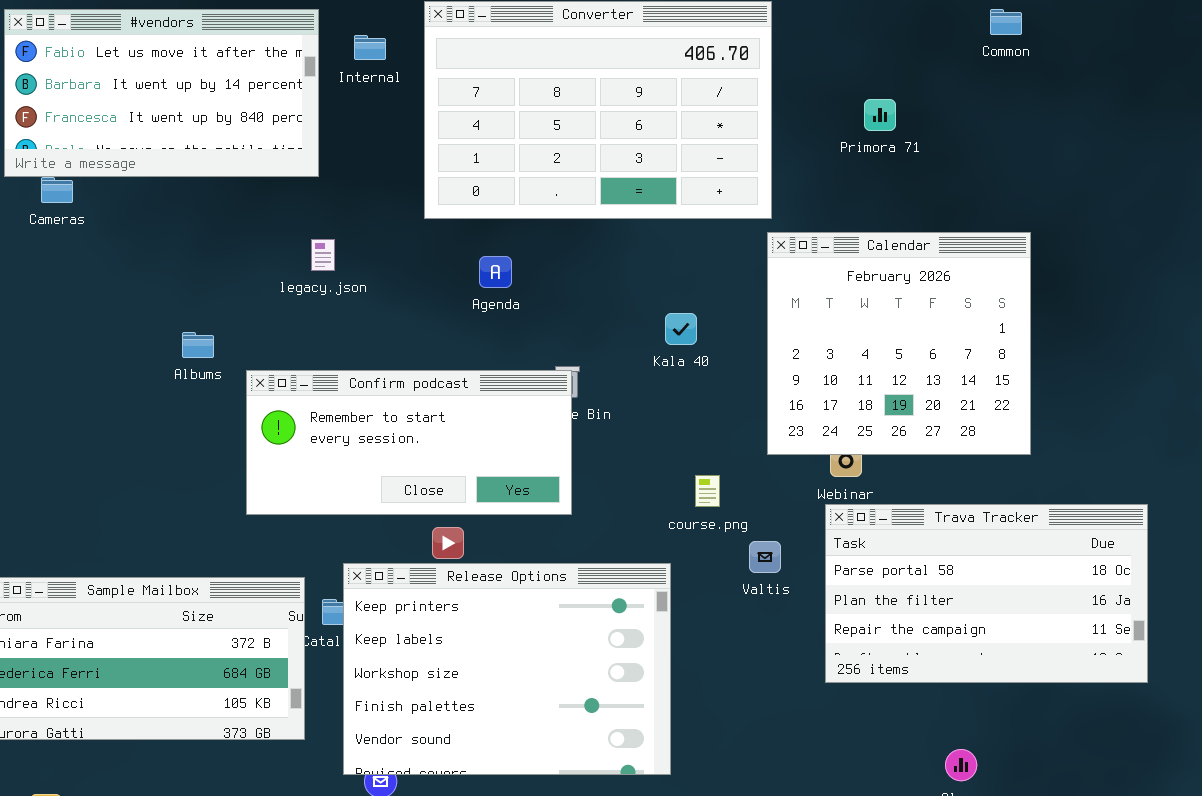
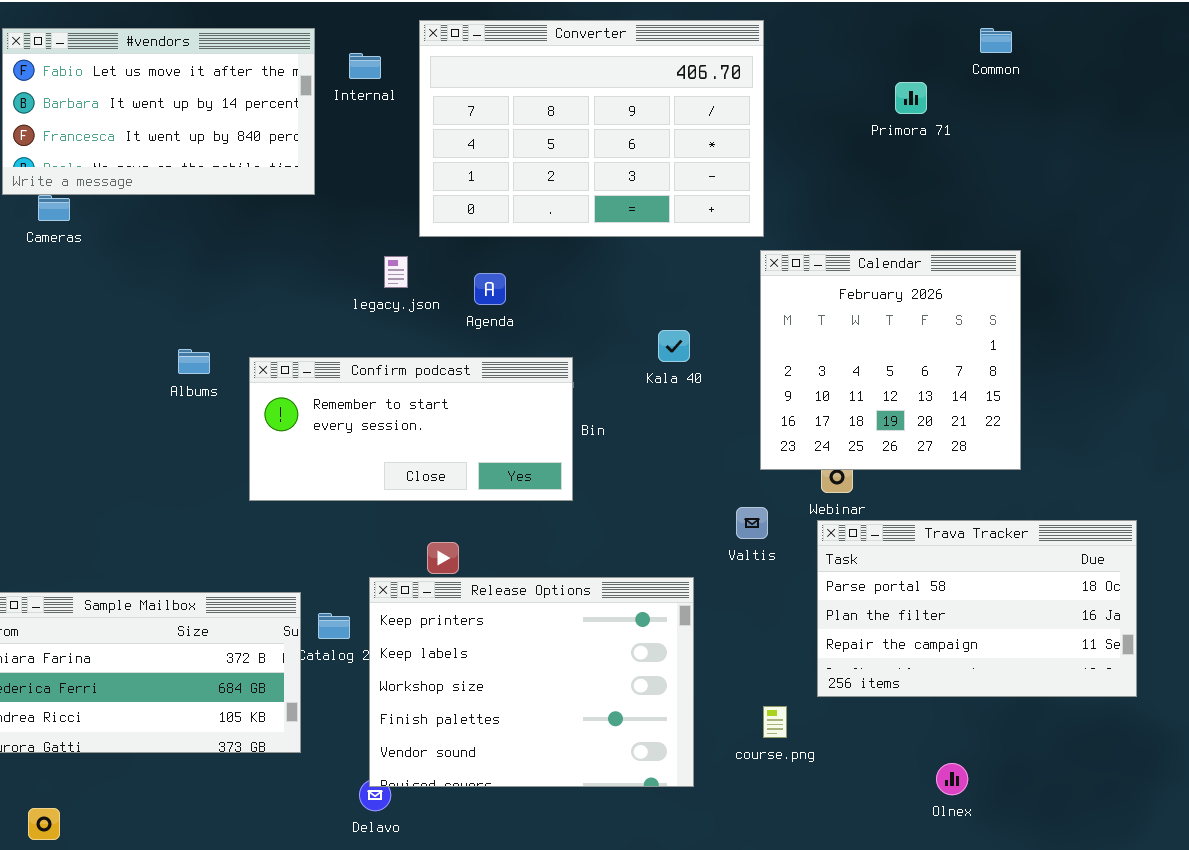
Primora 71: [864,99,896,131] -> [895,82,927,114], moved
legacy.json: [311,239,335,271] -> [384,256,408,288], moved
Confirm podcast: [246,370,572,515] -> [249,357,573,501], moved
course.png: [695,475,720,507] -> [763,706,787,738], moved
Valtis: [749,541,781,573] -> [736,507,768,539], moved
Release Options: [343,563,671,775] -> [369,577,694,787], moved

